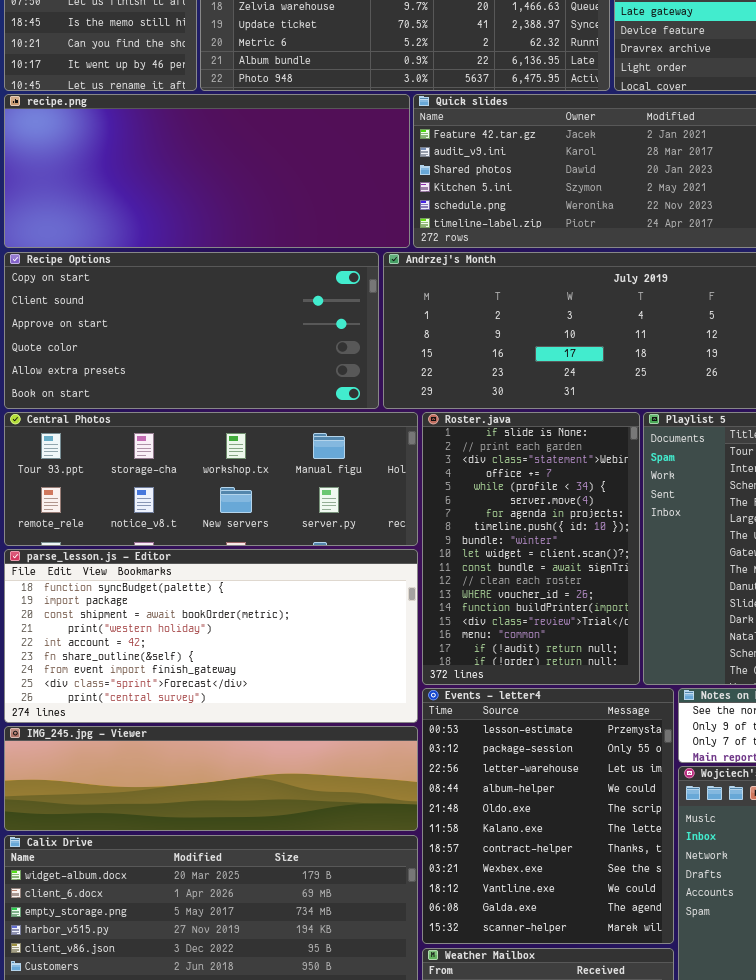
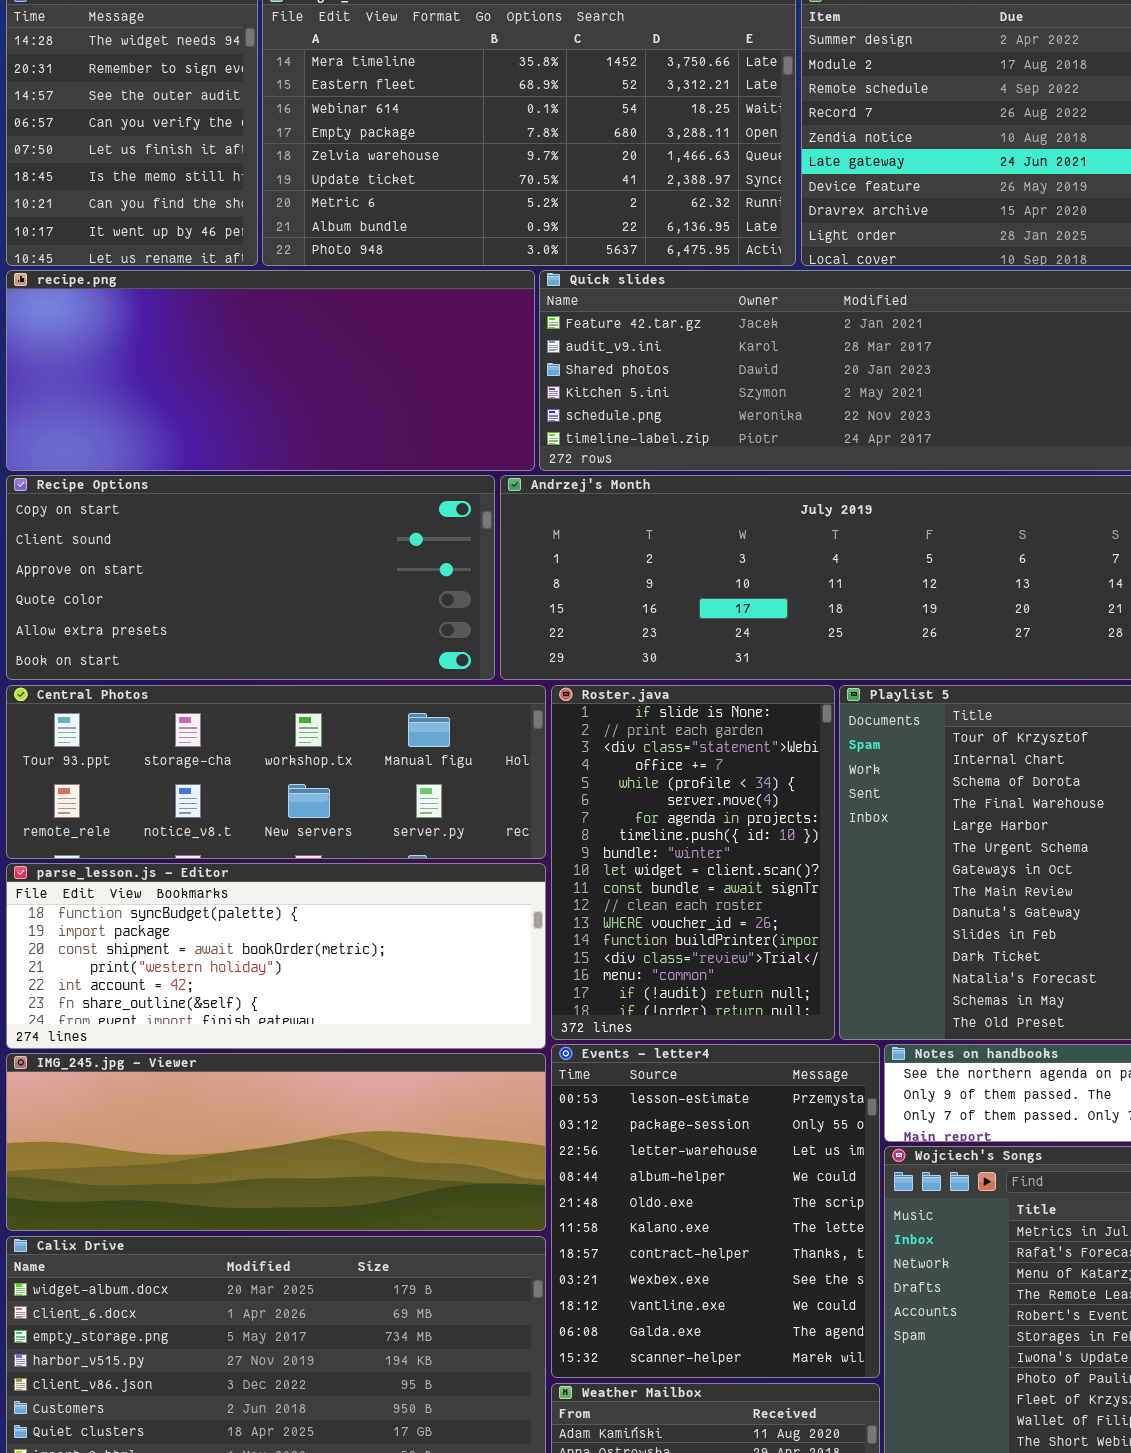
parse_lesson.js - Editor: [4,549,418,723] -> [6,863,546,1049], resized
IMG_245.jpg - Viewer: [4,726,418,831] -> [6,1053,546,1231], resized

